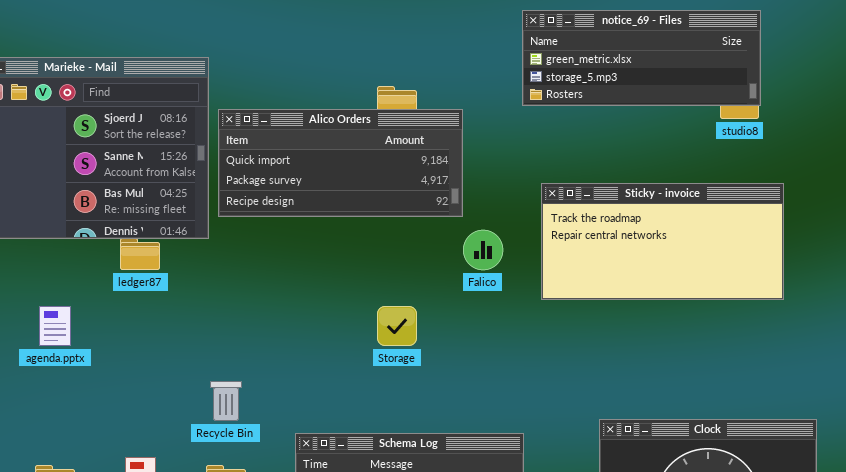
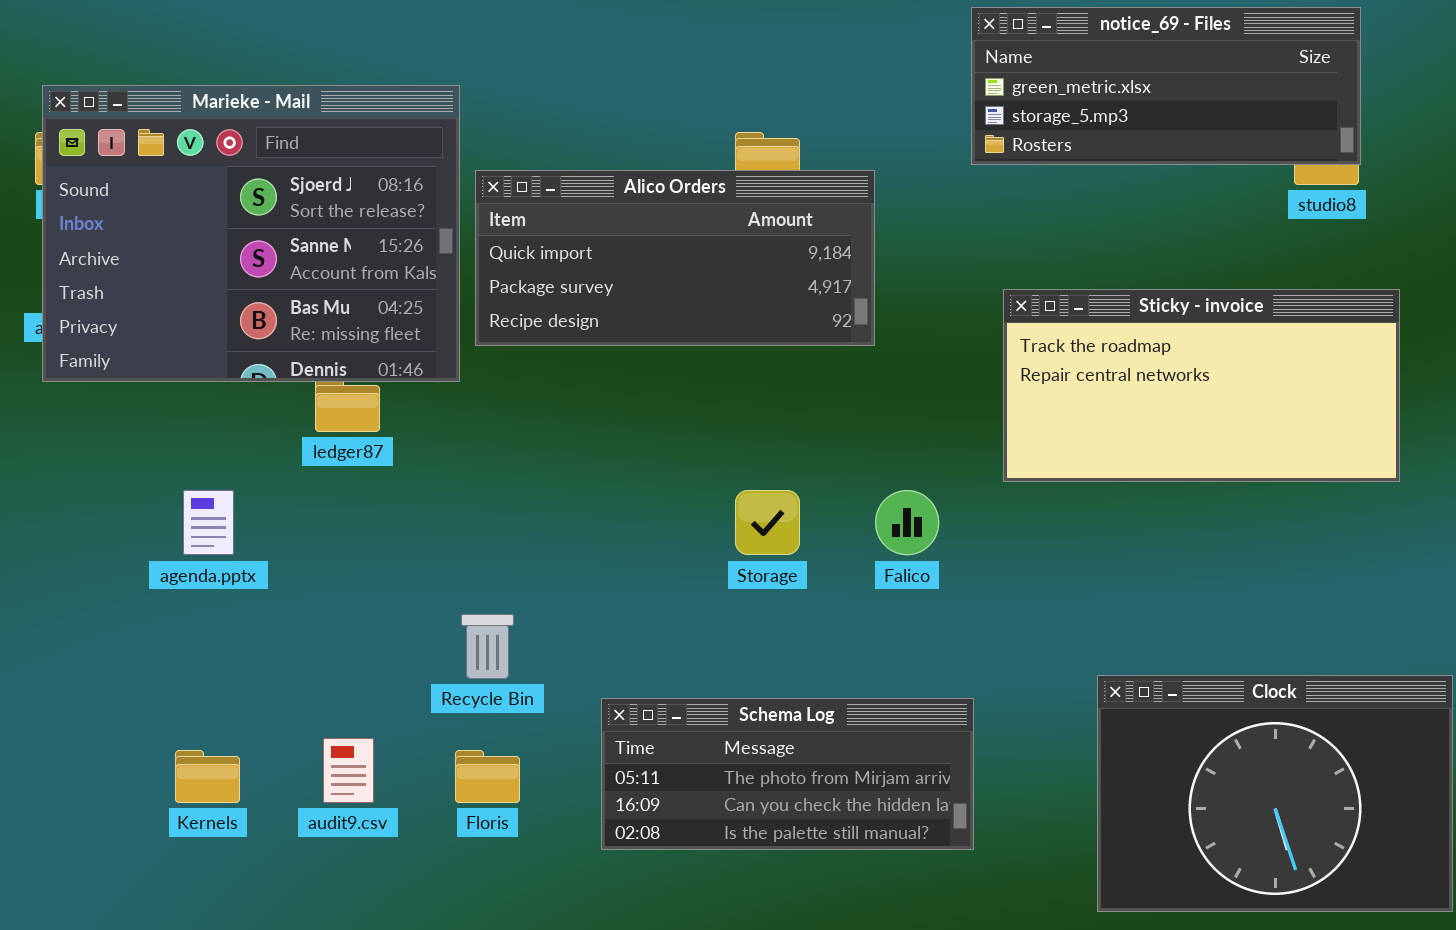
Falico: [463,230,503,270] -> [875,490,939,555], moved

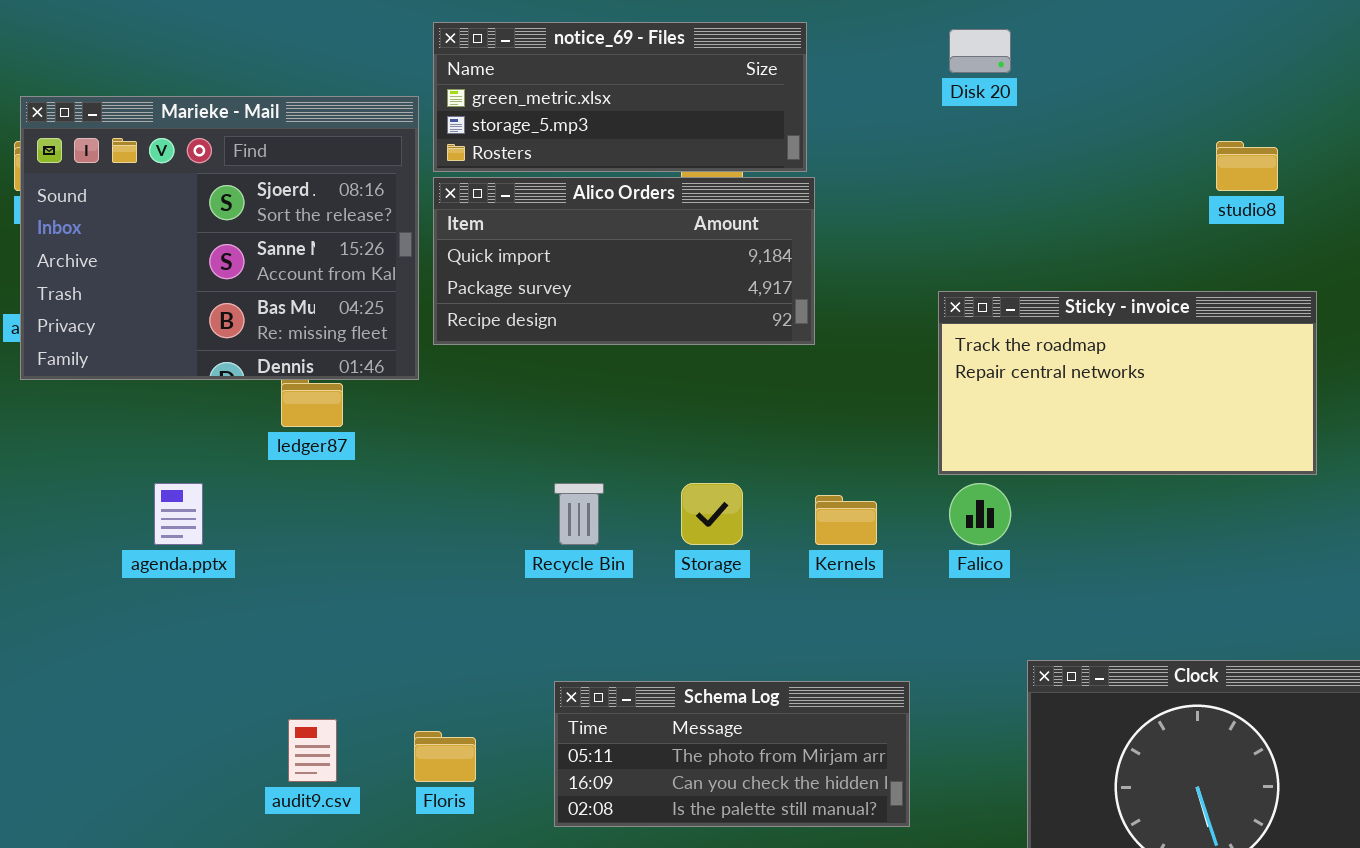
notice_69 - Files: [971,7,1361,165] -> [433,22,807,172], moved
Falico: [875,490,939,555] -> [949,483,1011,545], moved
Recycle Bin: [461,614,514,679] -> [554,483,604,545], moved
Kernels: [175,750,240,803] -> [815,495,877,545], moved

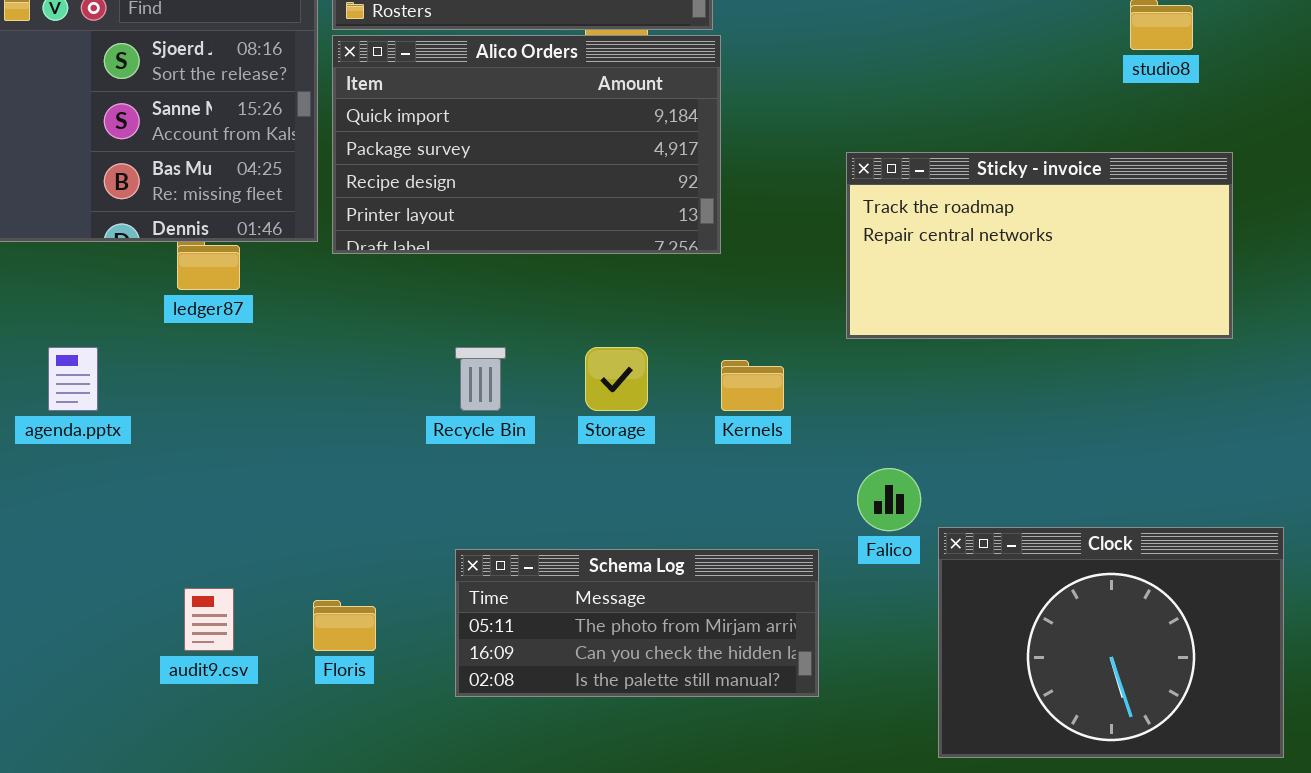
Alico Orders: [433,177,815,345] -> [332,35,721,254], resized
Falico: [949,483,1011,545] -> [857,468,921,531], moved

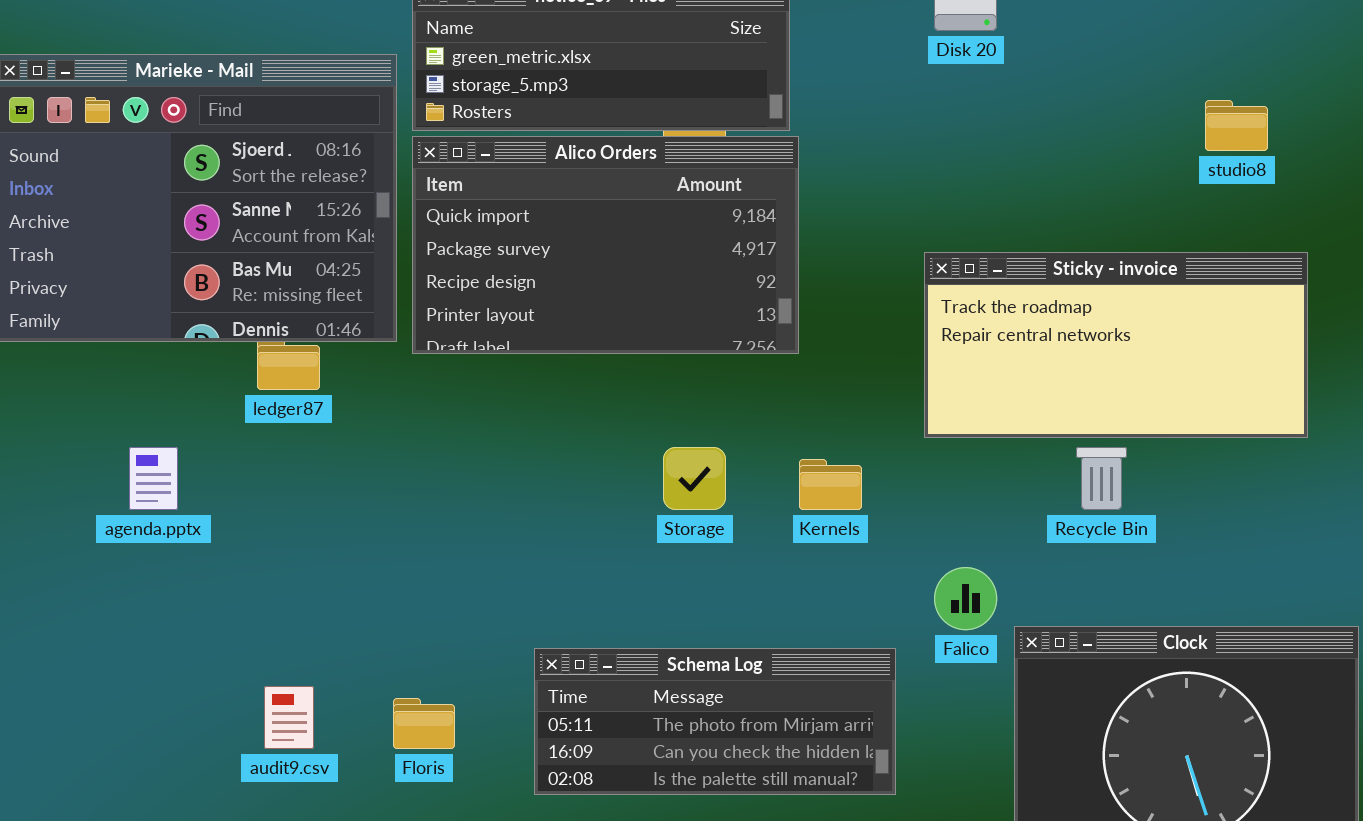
Recycle Bin: [455,347,506,411] -> [1076,447,1127,510], moved

